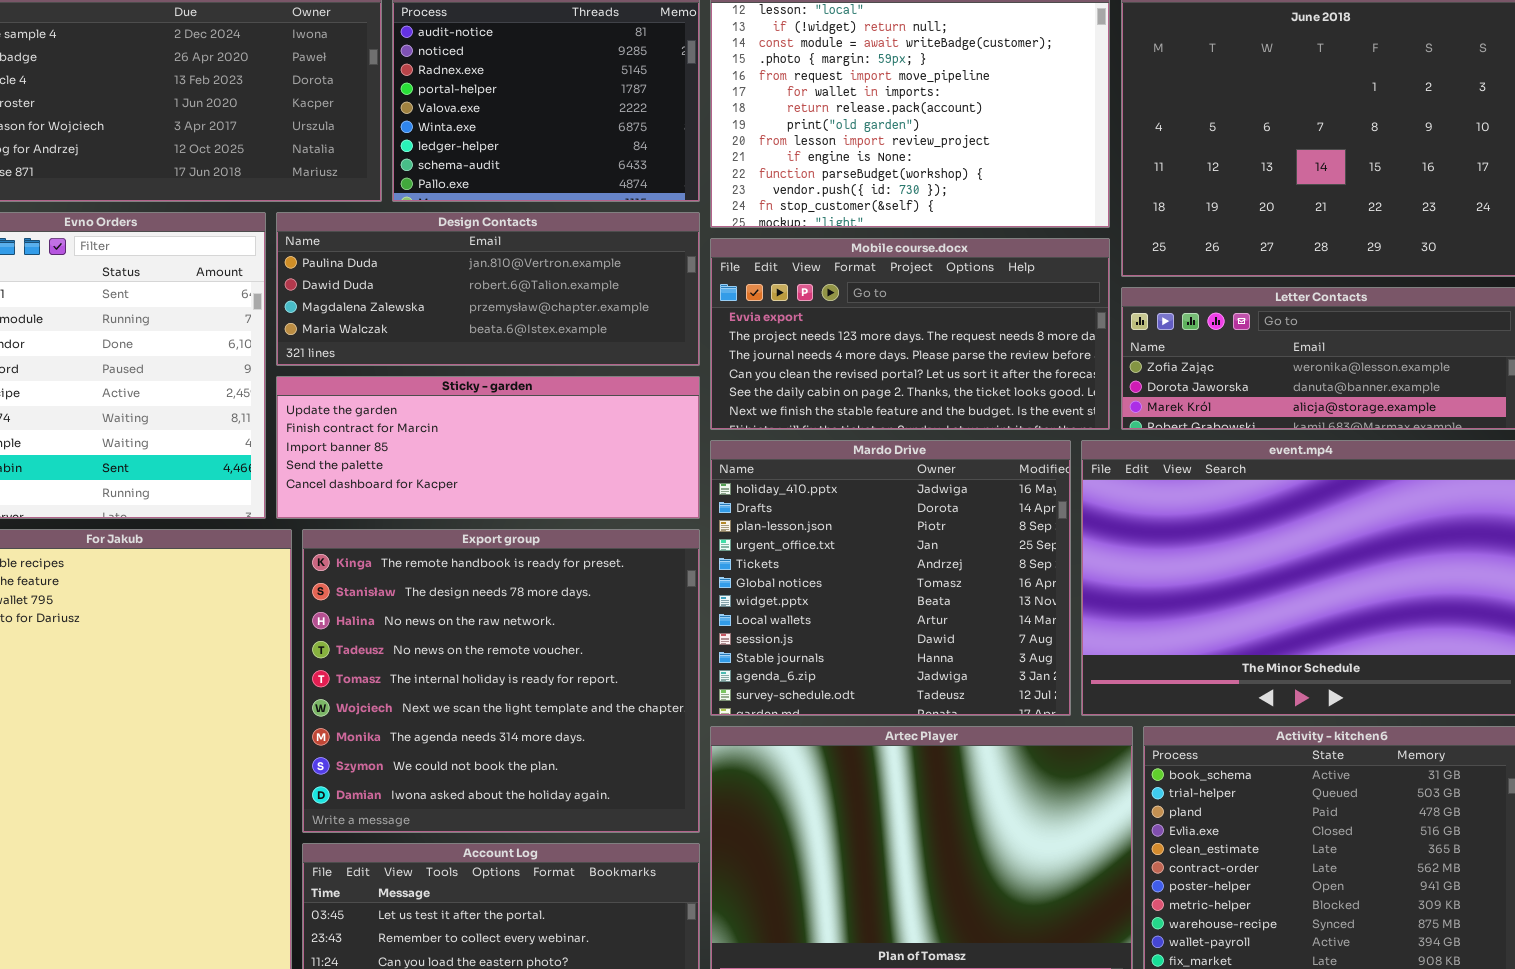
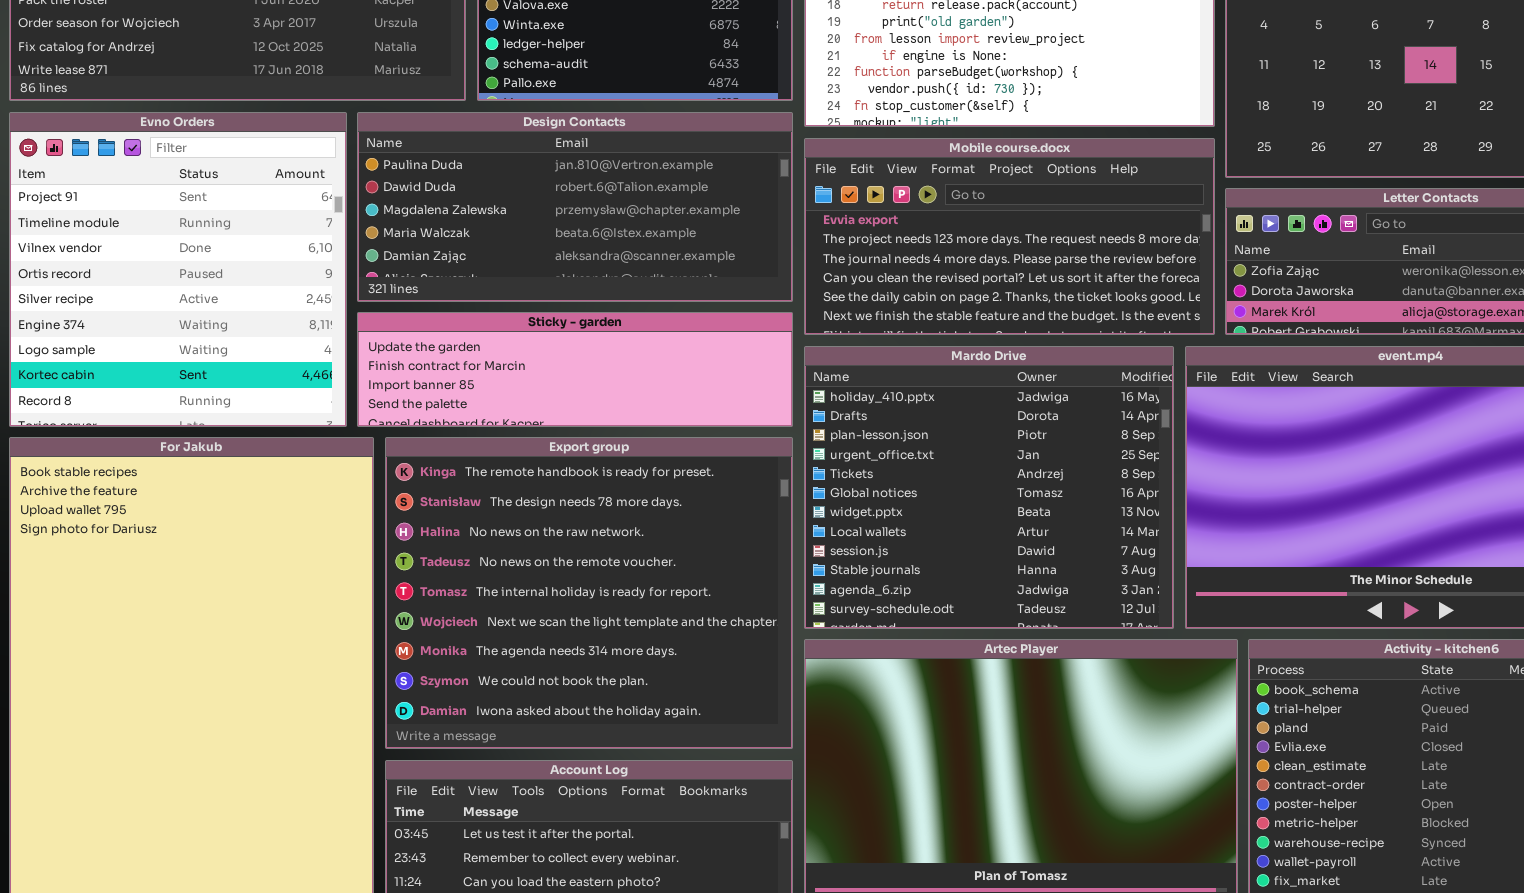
Design Contacts: [276,212,700,366] -> [357,112,793,302], resized
Sticky - garden: [276,376,700,519] -> [357,312,793,427], resized

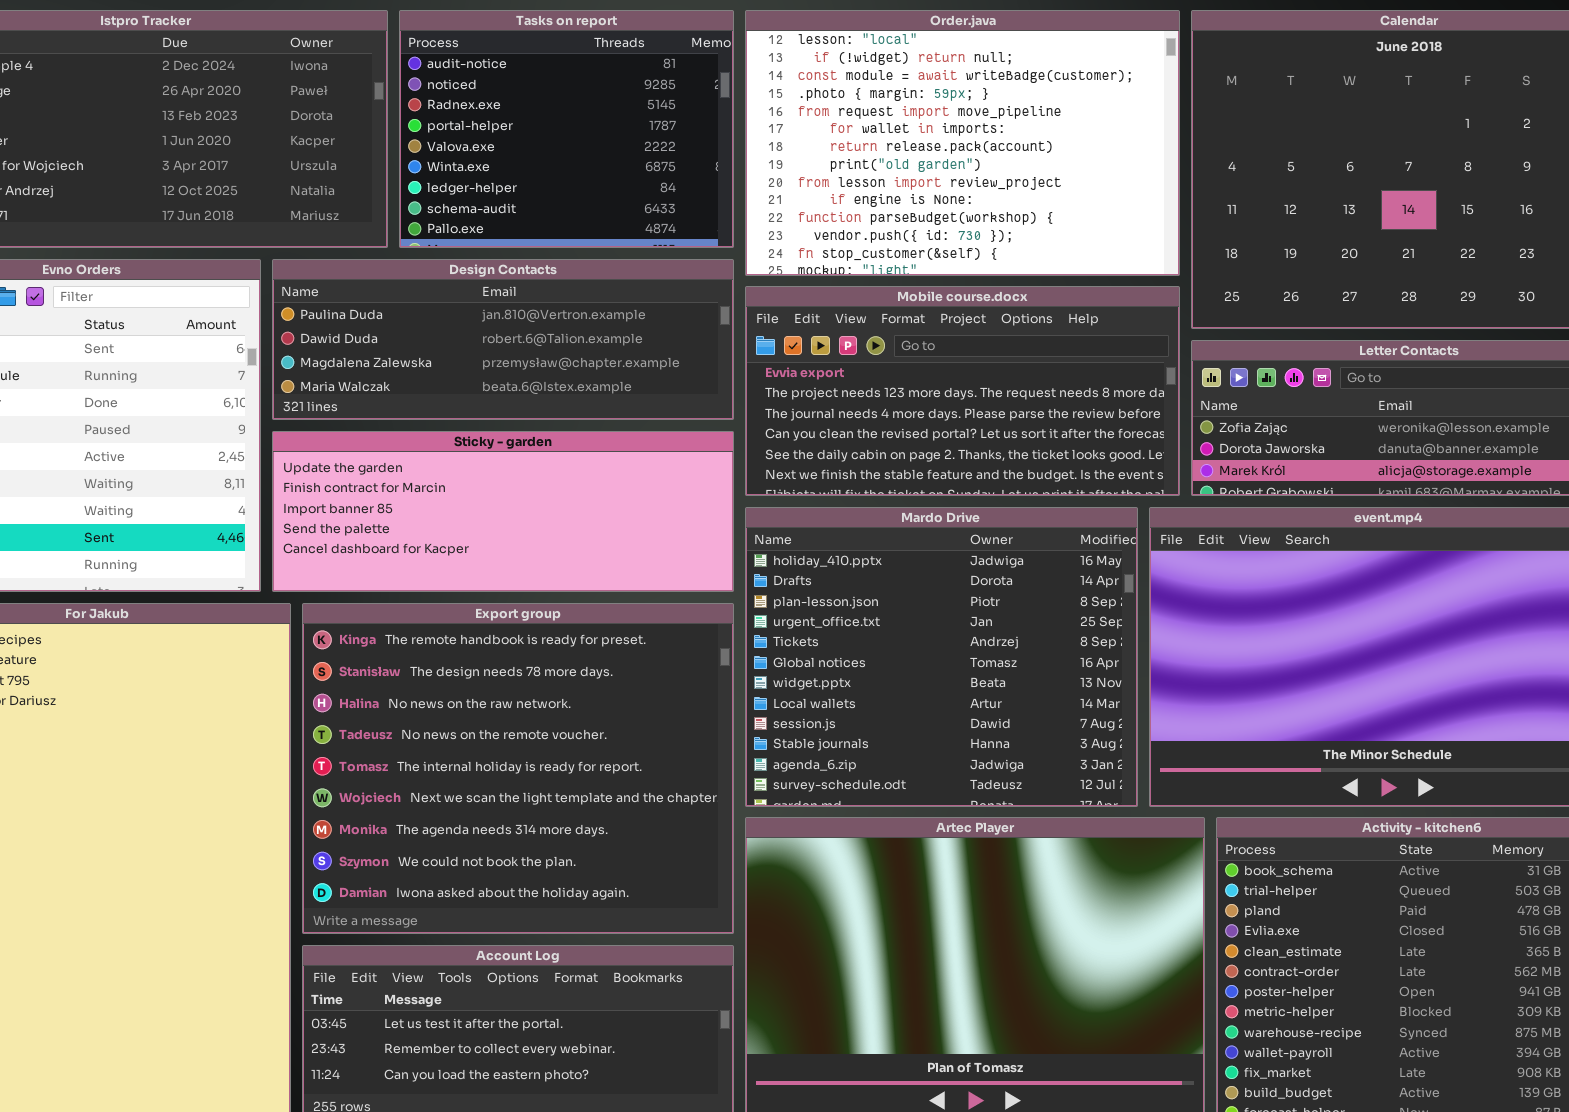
Design Contacts: [357,112,793,302] -> [272,259,734,420], resized
Sticky - garden: [357,312,793,427] -> [272,431,734,592], resized

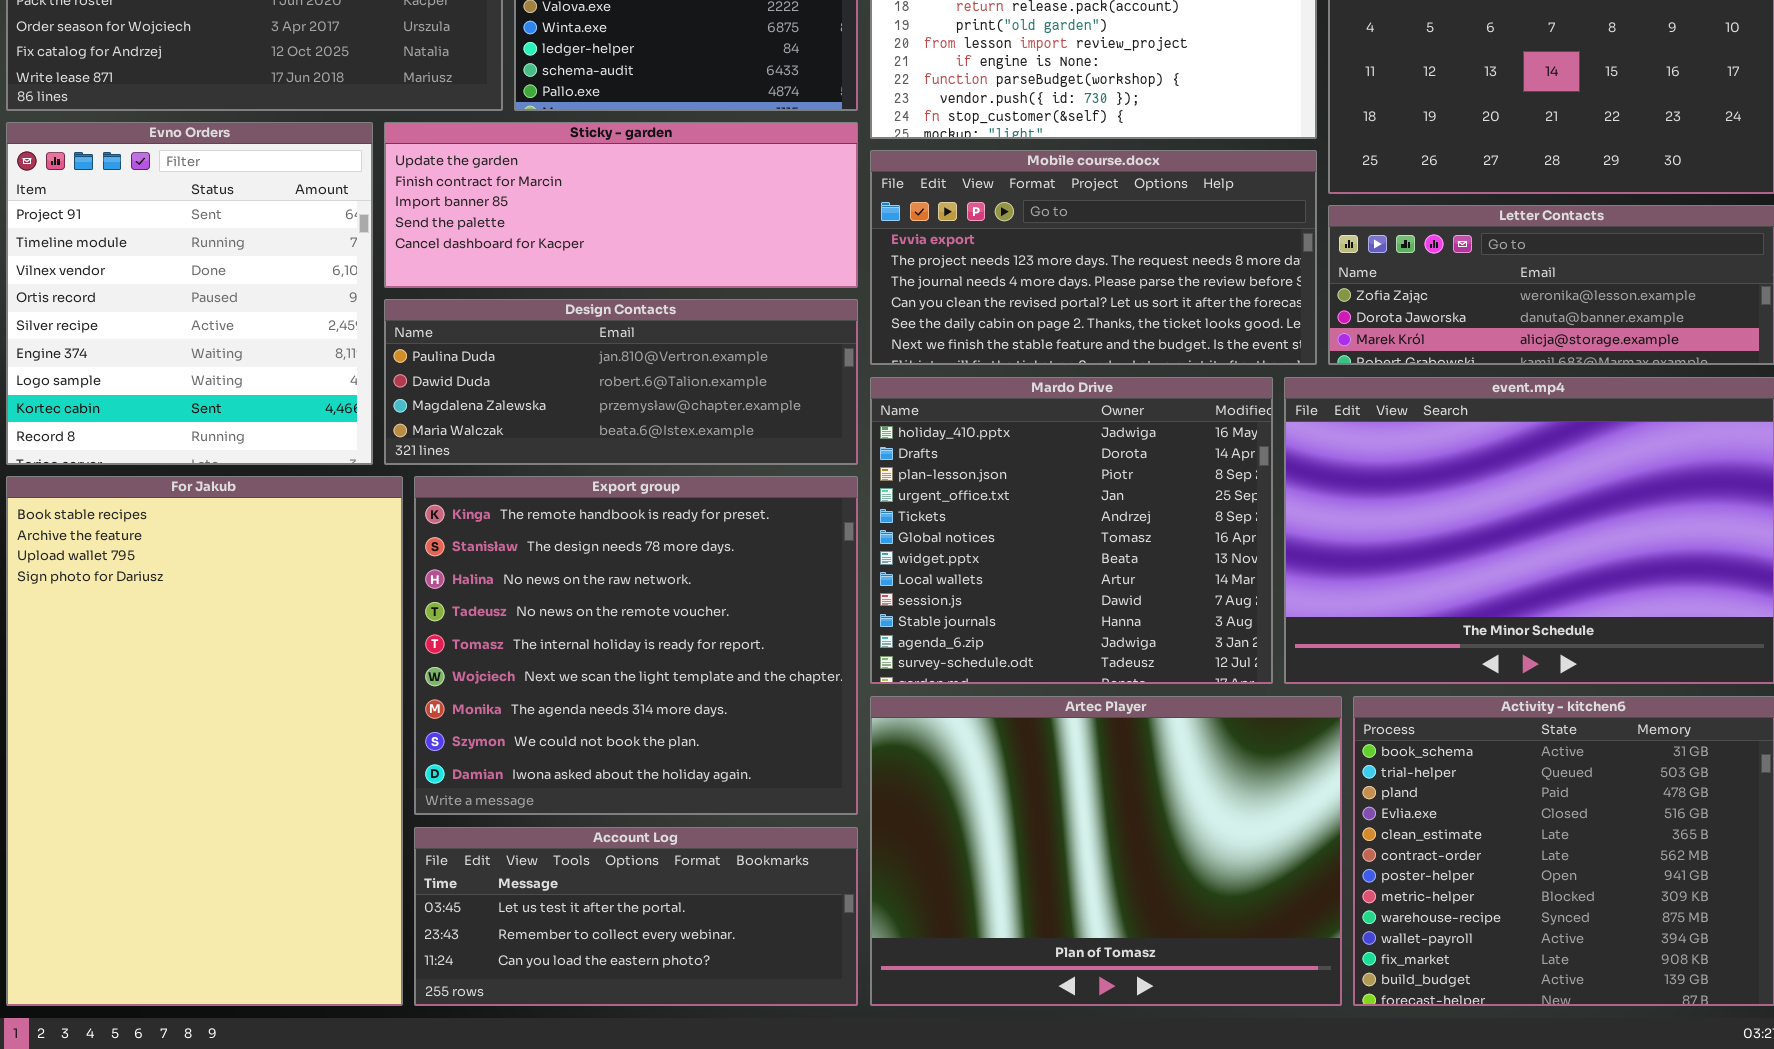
Design Contacts: [272,259,734,420] -> [384,299,858,465], moved
Sticky - garden: [272,431,734,592] -> [384,122,858,288], moved

